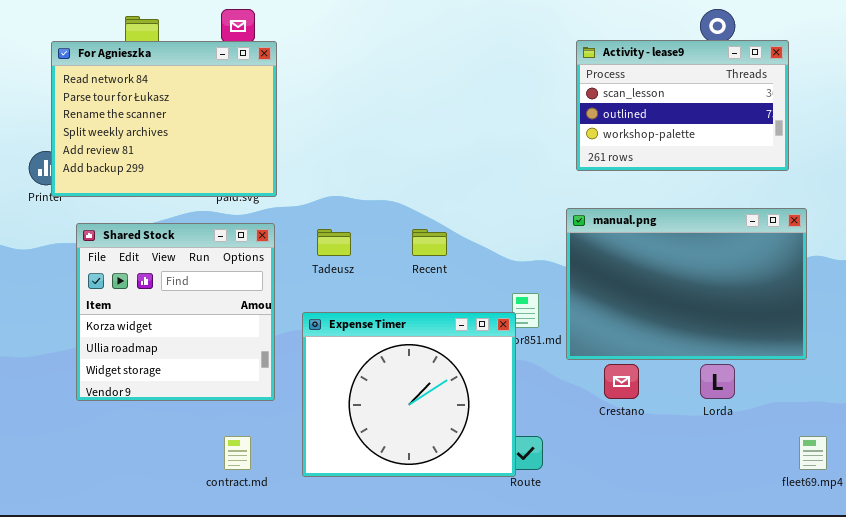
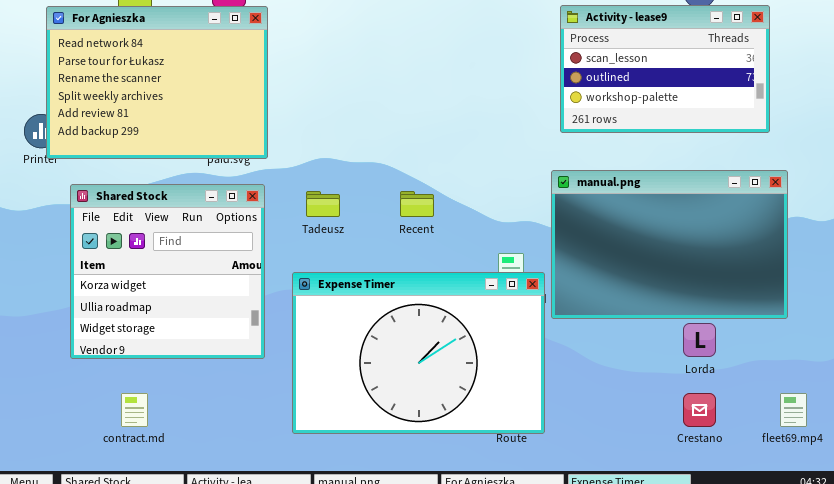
Expense Timer: [302,312,516,477] -> [292,272,545,434], resized
Crestano: [604,364,639,399] -> [683,393,716,427], moved
contract.md: [224,436,251,470] -> [121,393,148,427], moved

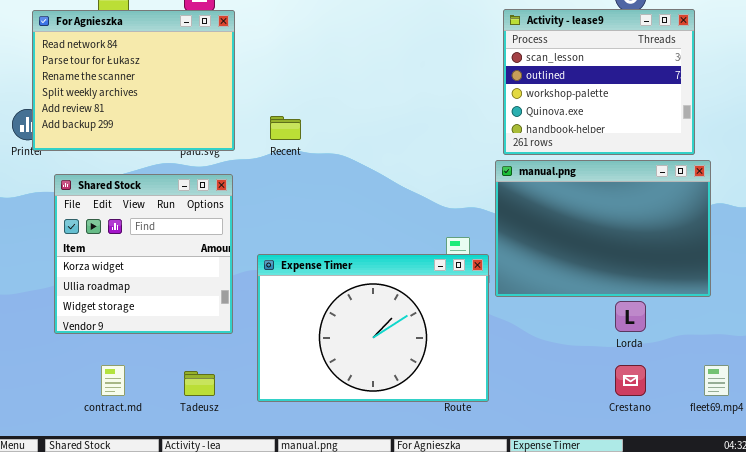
Activity - lease9: [560,5,770,133] -> [503,9,695,155], resized
Tadeusz: [306,191,340,217] -> [184,371,215,396], moved
Recent: [400,191,434,217] -> [270,116,301,140], moved

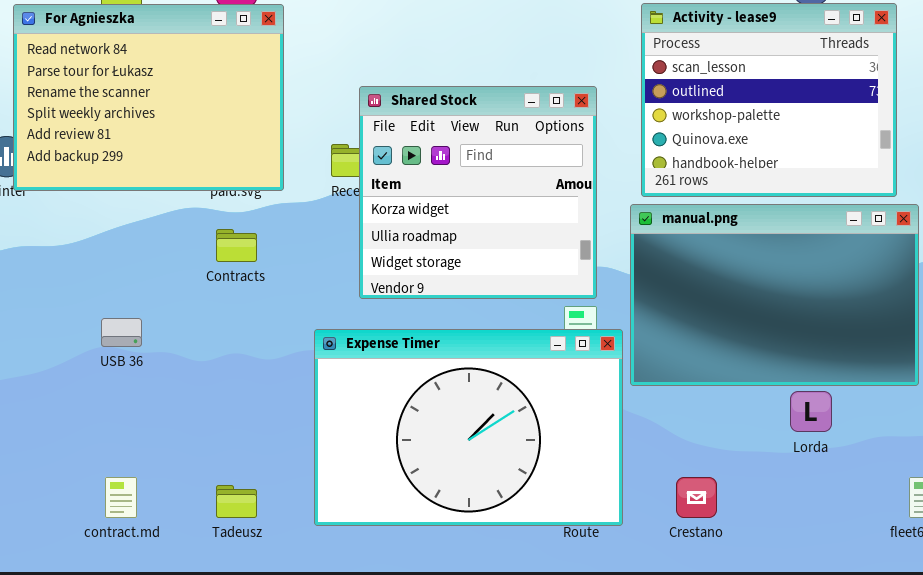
Shared Stock: [54,174,233,334] -> [359,86,597,299], moved
Crestano: [615,365,646,396] -> [676,477,717,518], moved

